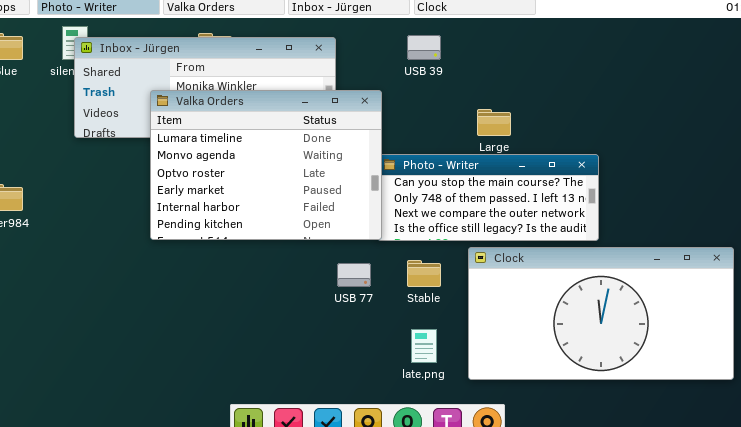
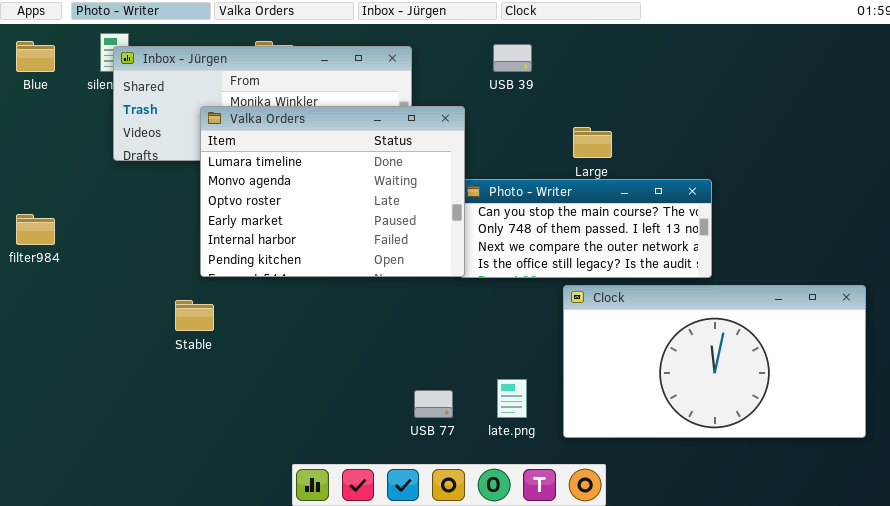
Stable: [407,260,441,287] -> [175,300,214,331], moved
USB 77: [337,263,371,287] -> [414,390,453,418], moved

